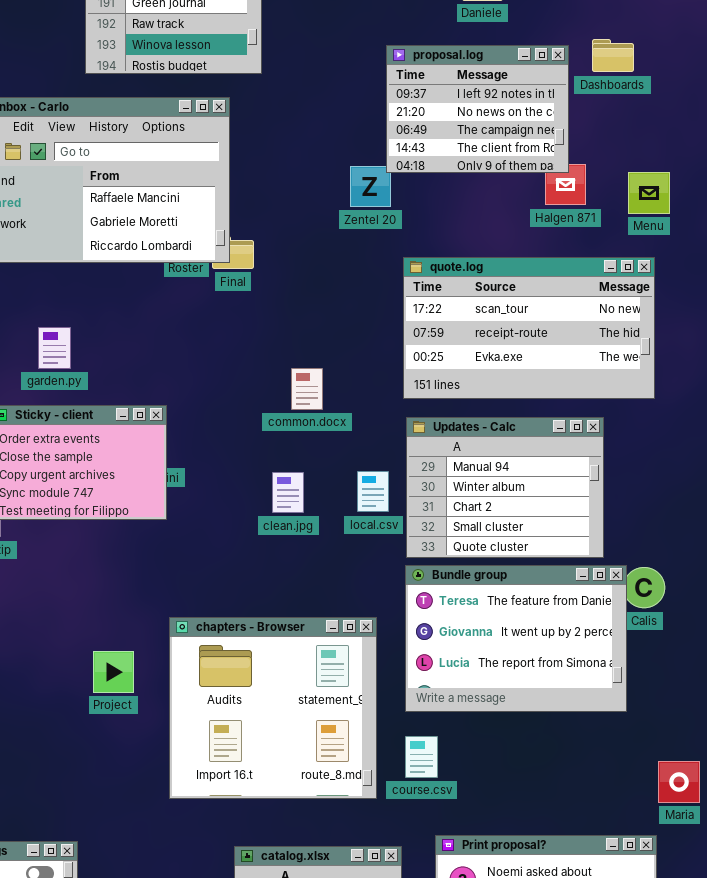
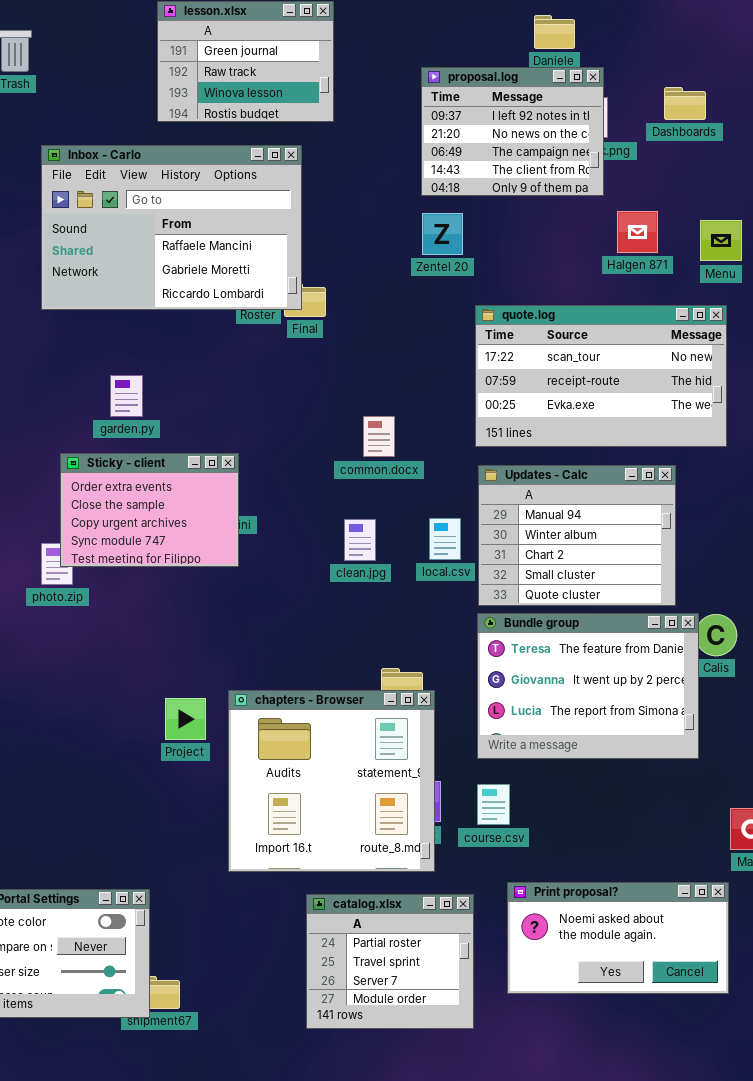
proposal.log: [386,45,569,173] -> [421,67,604,196], moved
chapters - Browser: [169,617,377,799] -> [228,690,435,872], moved

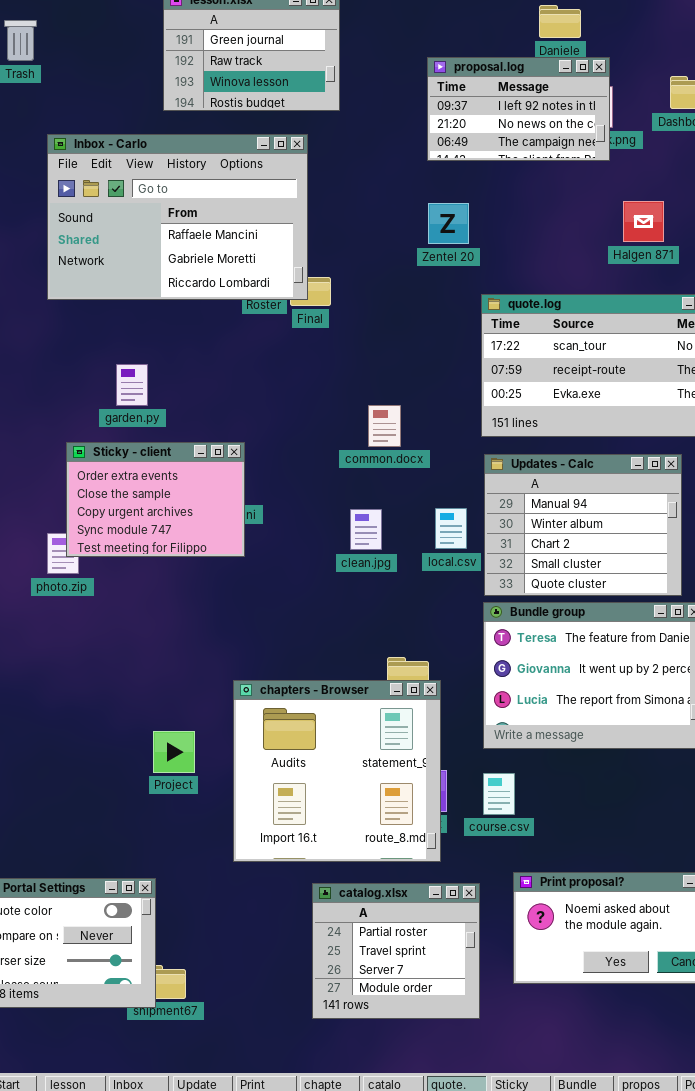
proposal.log: [421,67,604,196] -> [427,57,610,161], resized
Project: [165,698,206,740] -> [153,731,195,773], moved

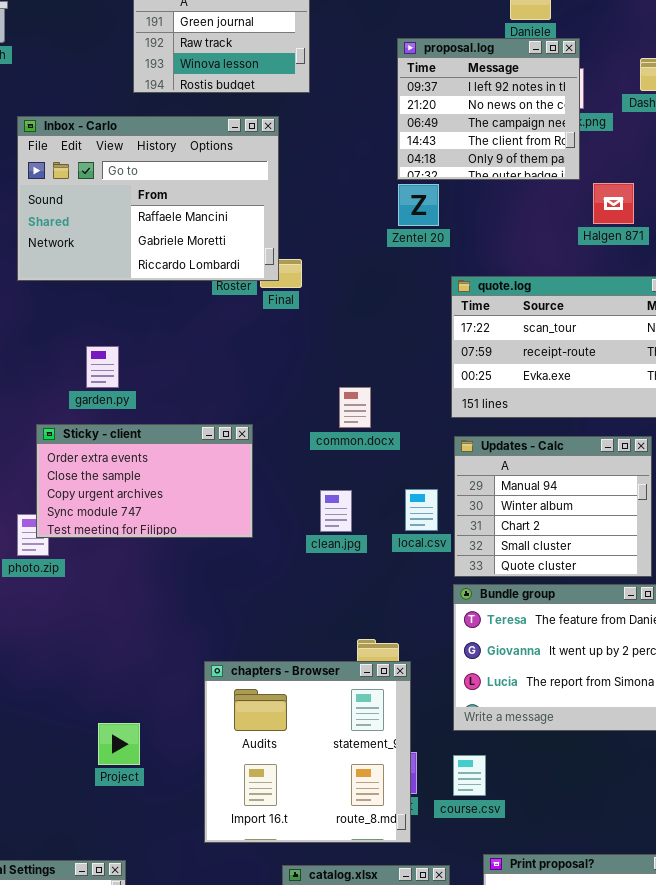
proposal.log: [427,57,610,161] -> [397,38,580,180], resized
Sticky - client: [66,442,245,557] -> [36,424,253,538], resized
Project: [153,731,195,773] -> [98,723,140,765], moved

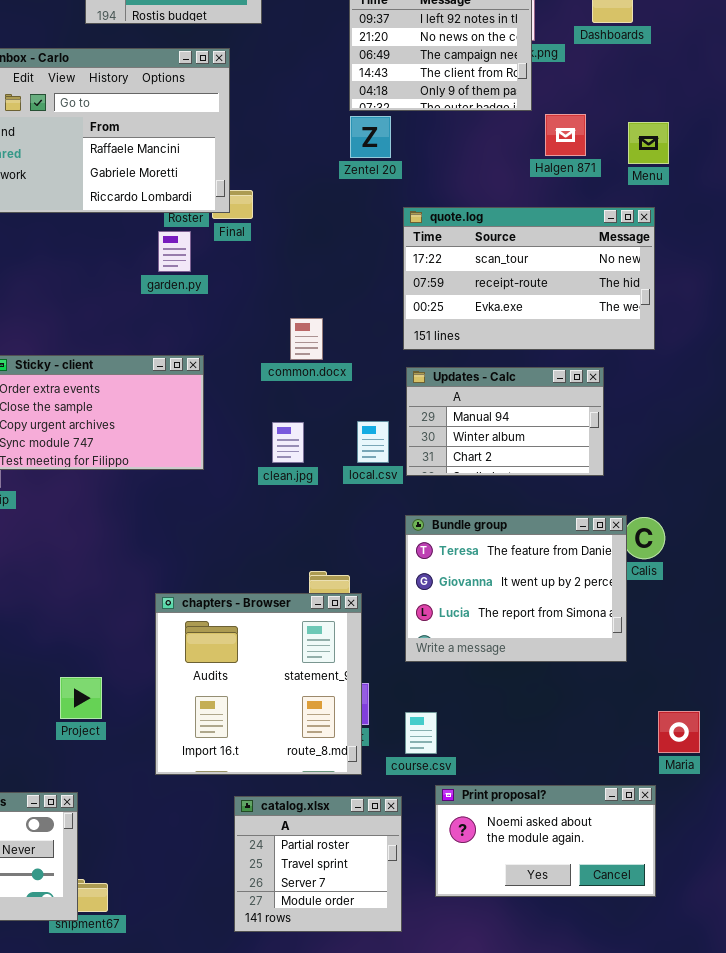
garden.py: [86,346,119,388] -> [158,231,191,272], moved
Updates - Calc: [454,436,652,577] -> [406,367,604,476], resized
Project: [98,723,140,765] -> [60,677,102,719], moved
course.csv: [453,755,486,796] -> [405,712,437,754], moved

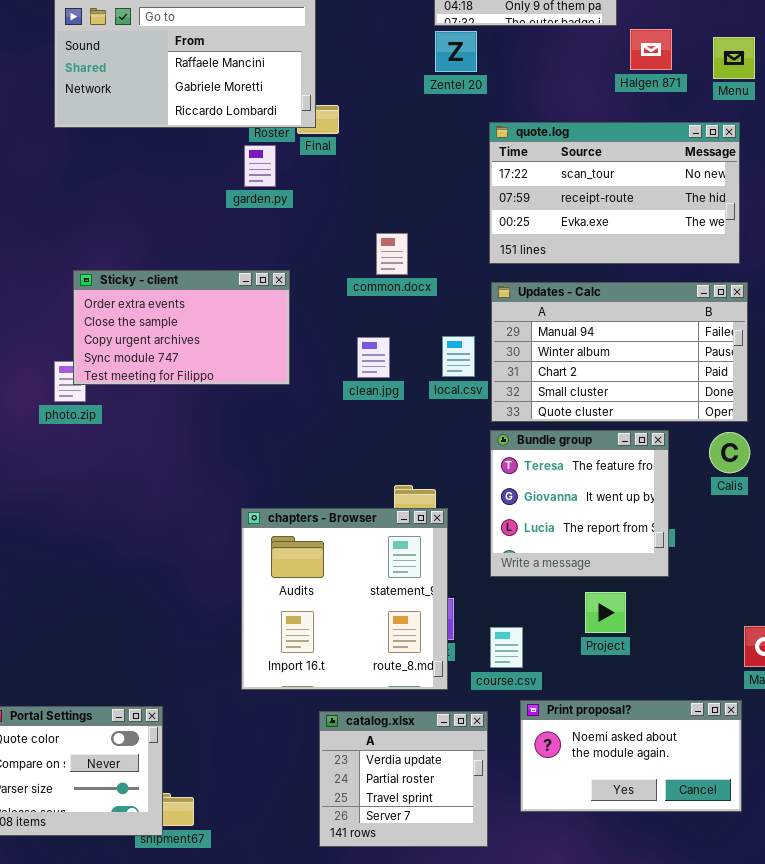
Updates - Calc: [406,367,604,476] -> [491,282,748,422], resized
Bundle group: [405,515,627,662] -> [490,430,669,577], resized
Project: [60,677,102,719] -> [585,592,626,633], moved
catalog.xlsx: [234,796,402,932] -> [319,711,488,847], scrolled up 1 row

